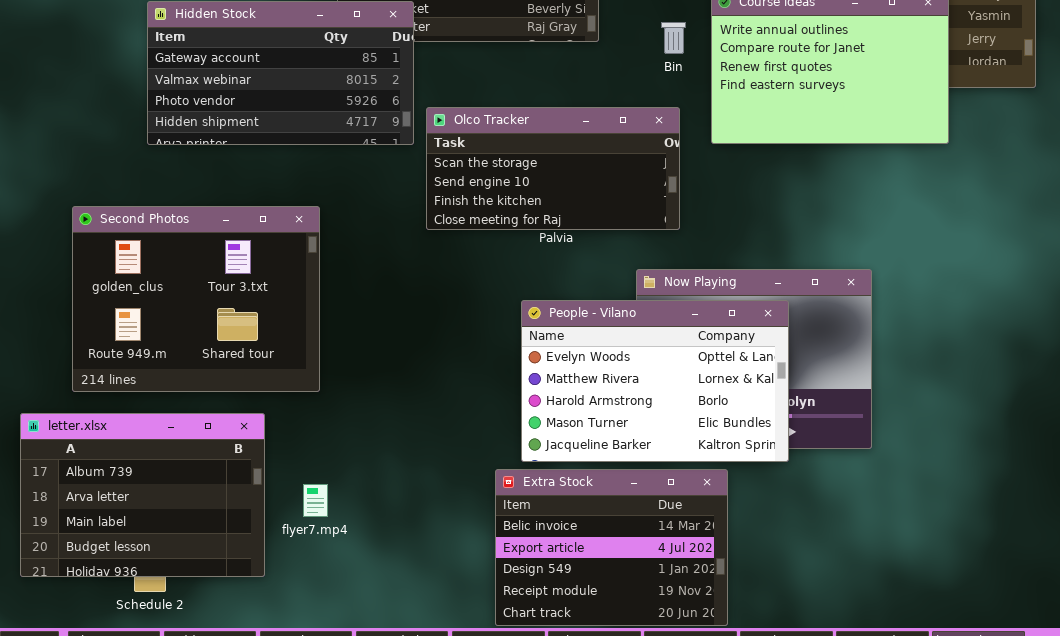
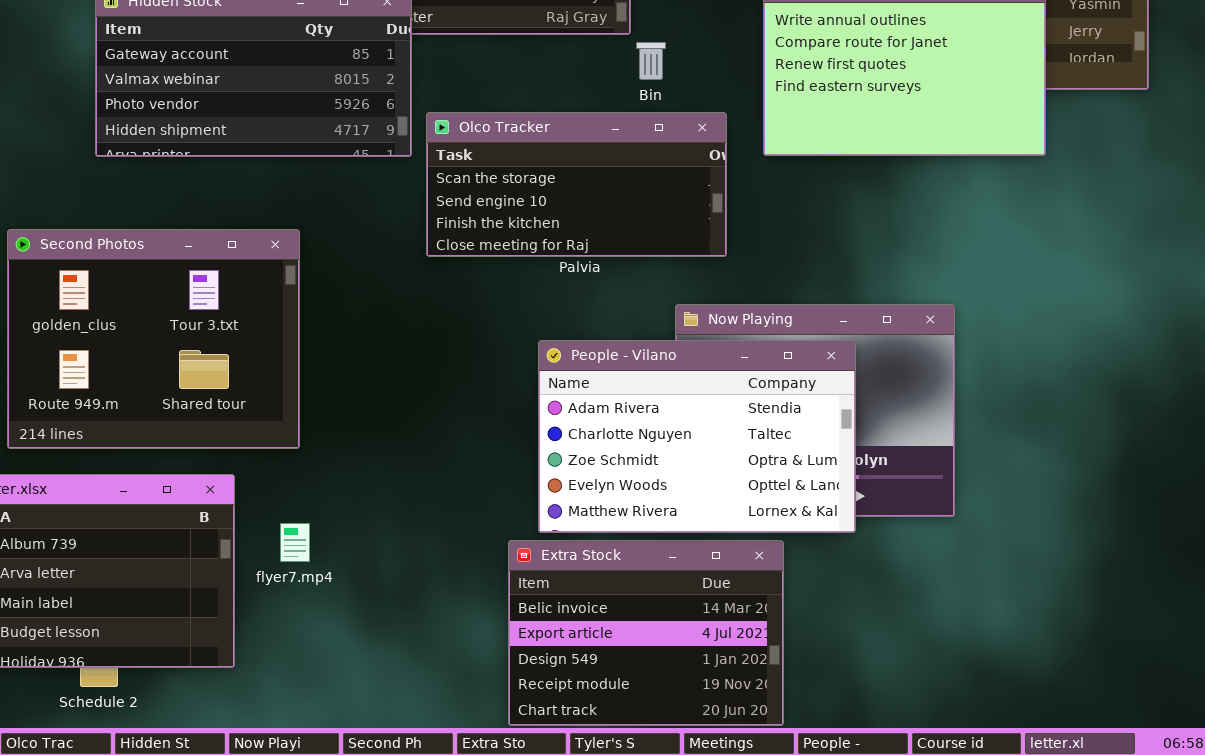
Bin: [661,22,686,54] -> [636,42,666,80], moved
People - Vilano: [521,300,789,462] -> [538,340,856,533], scrolled up 3 rows
flyer7.mp4: [303,484,328,517] -> [280,523,310,562], moved

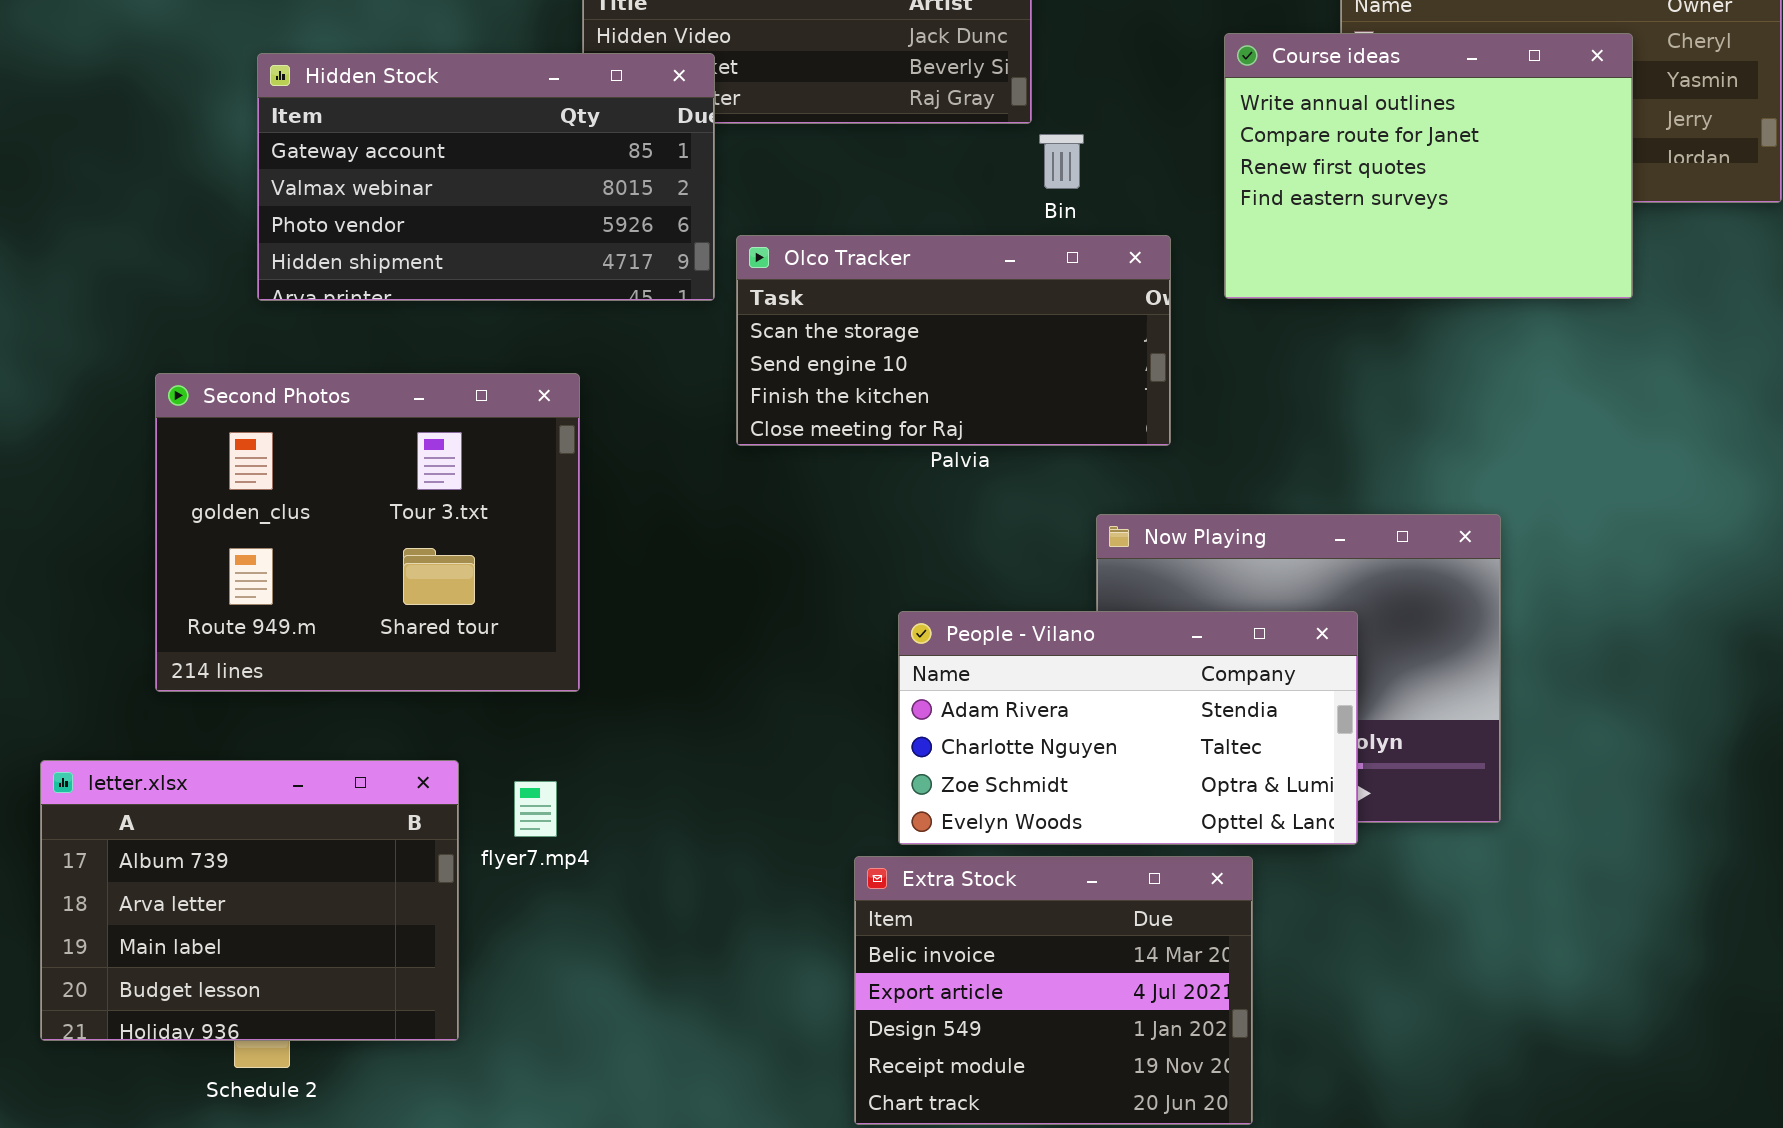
Second Photos: [7,229,300,449] -> [155,373,580,692], moved
People - Vilano: [538,340,856,533] -> [898,611,1358,845], resized
flyer7.mp4: [280,523,310,562] -> [514,781,557,837], moved

